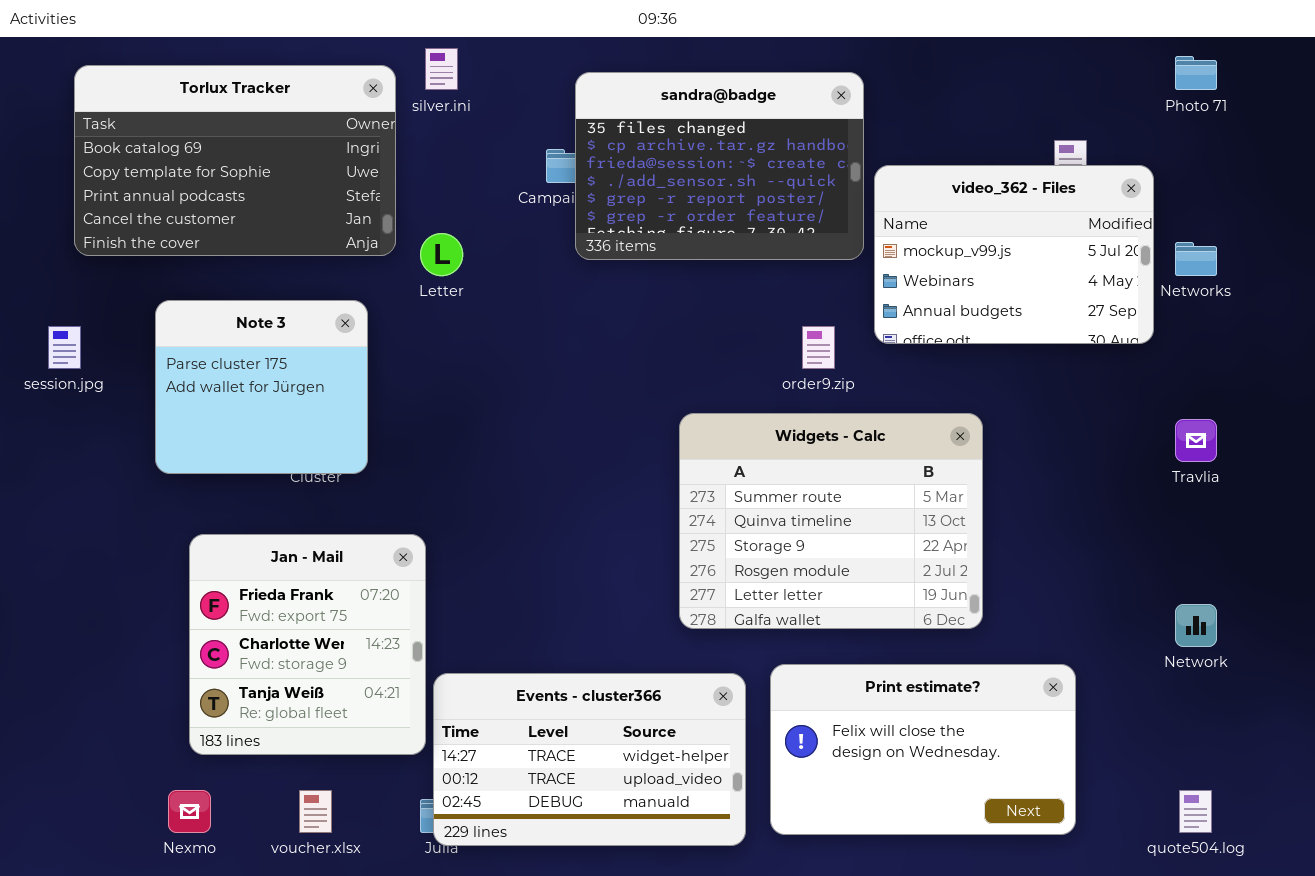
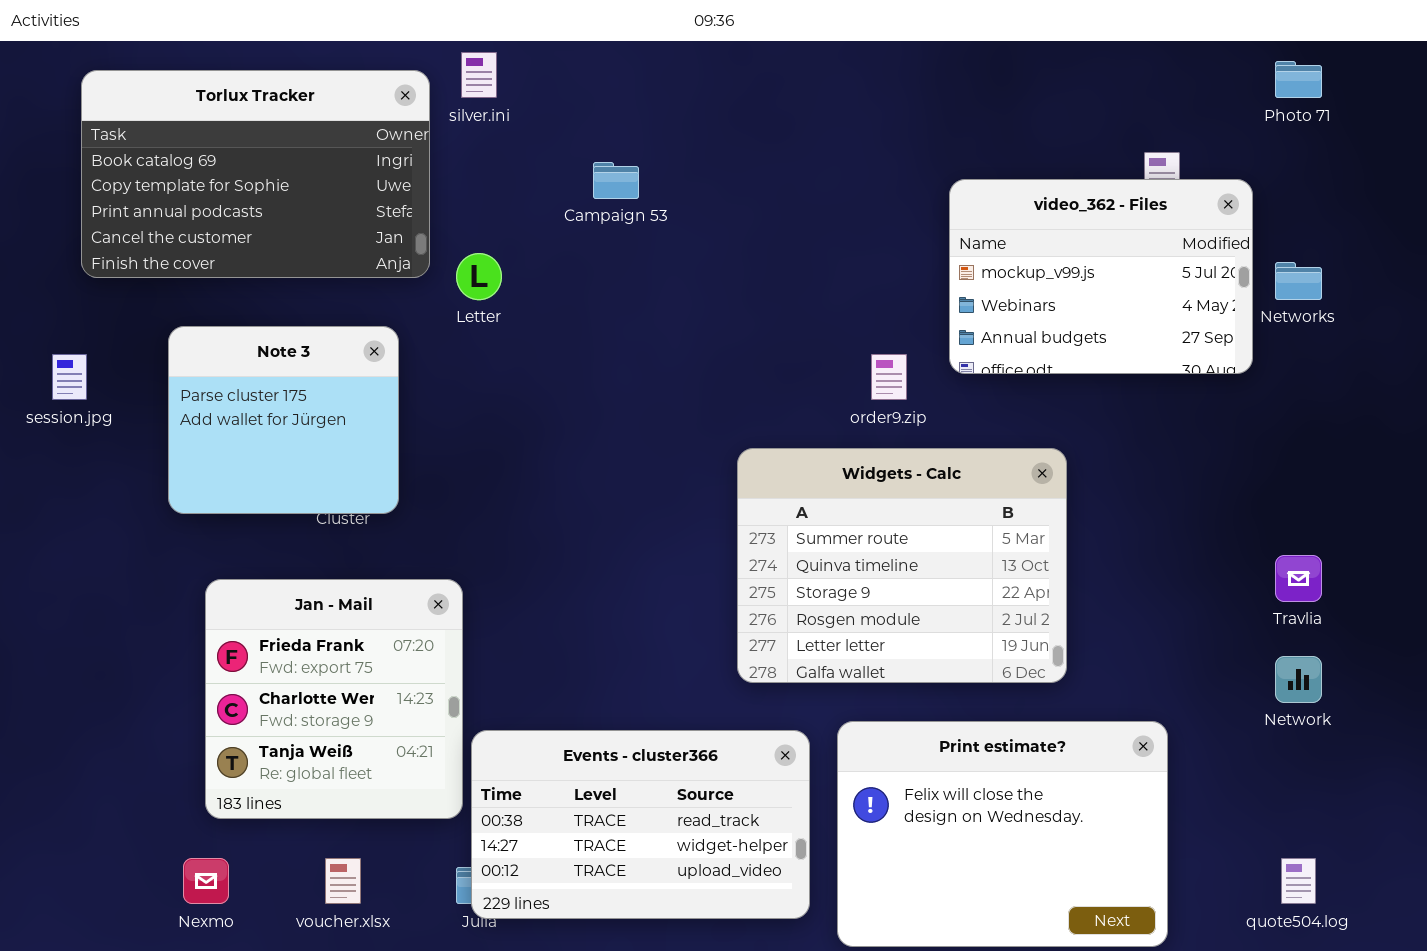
sandra@badge: [575,72,864,260] -> none, closed
Travlia: [1175,419,1217,462] -> [1275,555,1322,602], moved
Print estimate?: [770,664,1076,835] -> [837,721,1168,947], resized
Events - cluster366: [433,673,746,846] -> [471,730,810,919], scrolled up 1 row

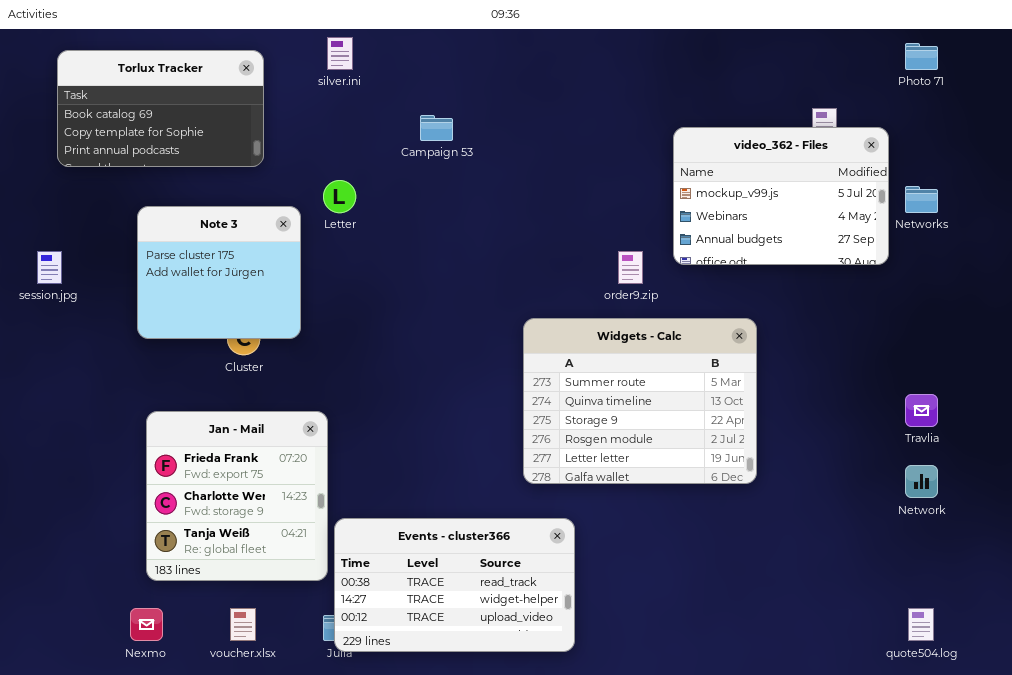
Torlux Tracker: [81,70,430,278] -> [57,50,264,167], resized
Note 3: [168,326,399,514] -> [137,206,301,339], moved
Print estimate?: [837,721,1168,947] -> none, closed

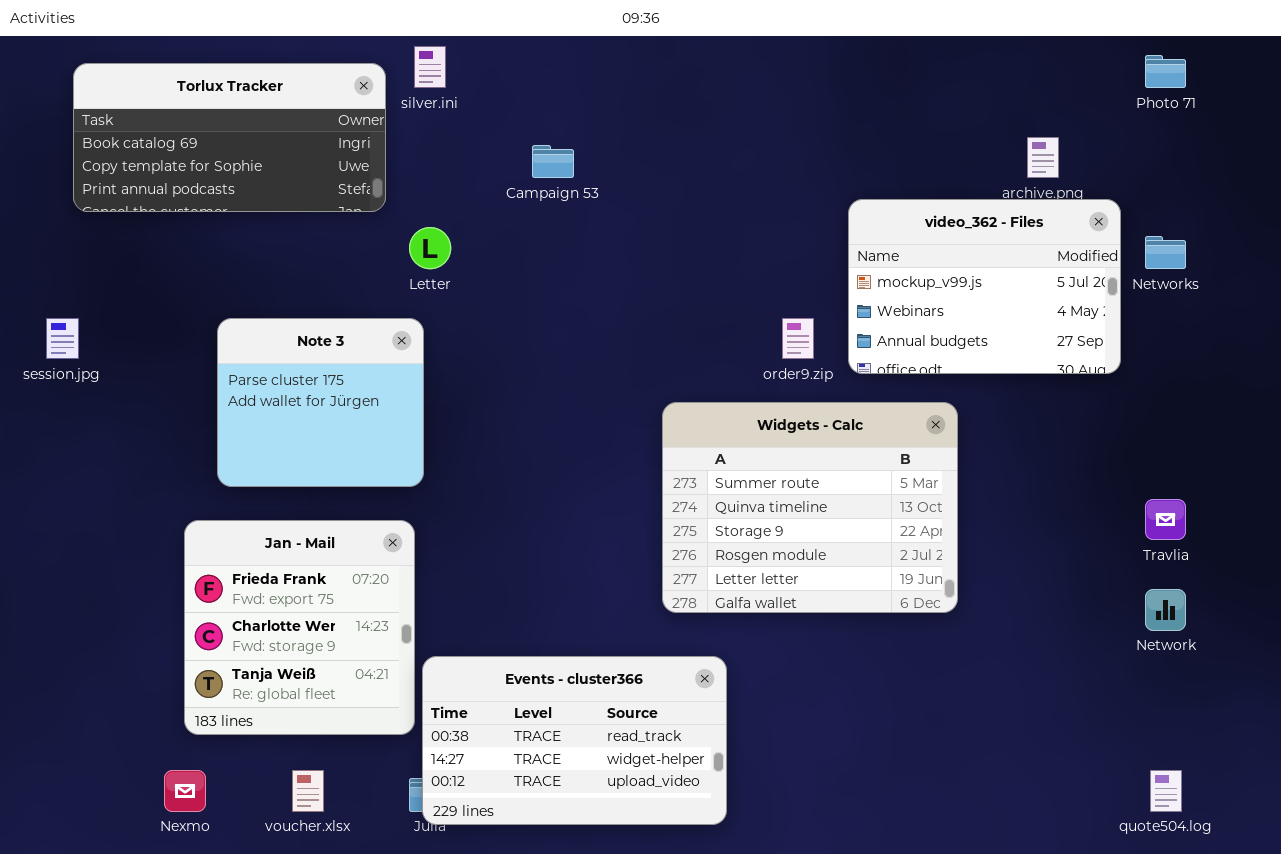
Torlux Tracker: [57,50,264,167] -> [73,63,386,212], resized
video_362 - Files: [673,127,889,265] -> [848,199,1121,374], moved
Note 3: [137,206,301,339] -> [217,318,424,487], moved

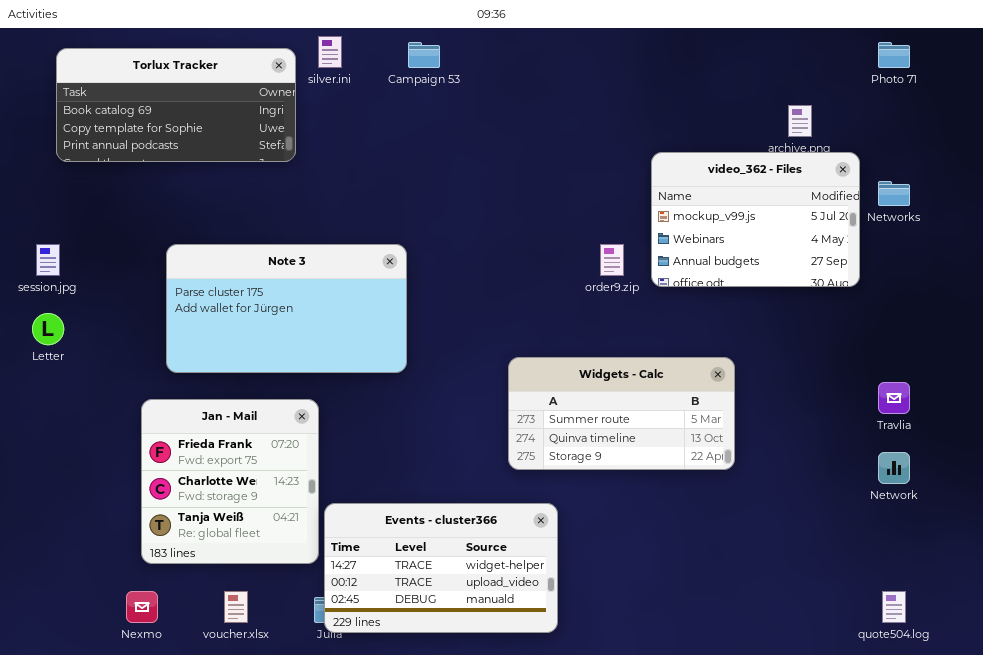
Campaign 53: [532,145,574,178] -> [408,42,440,68], moved
Letter: [409,227,451,269] -> [32,313,64,345], moved
Note 3: [217,318,424,487] -> [166,244,407,373], resized
Widgets - Calc: [662,402,958,613] -> [508,357,735,470], resized
Events - cluster366: [422,656,727,825] -> [324,503,558,633], scrolled down 1 row

